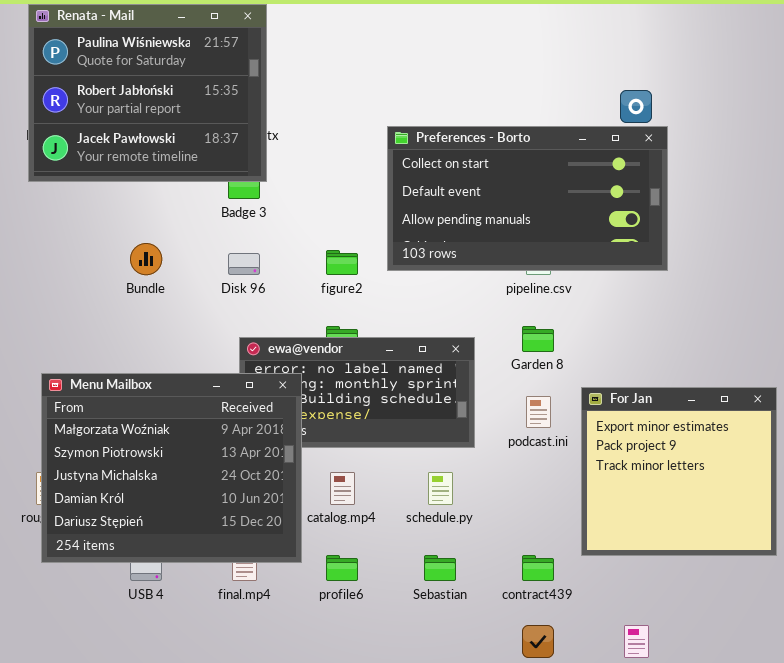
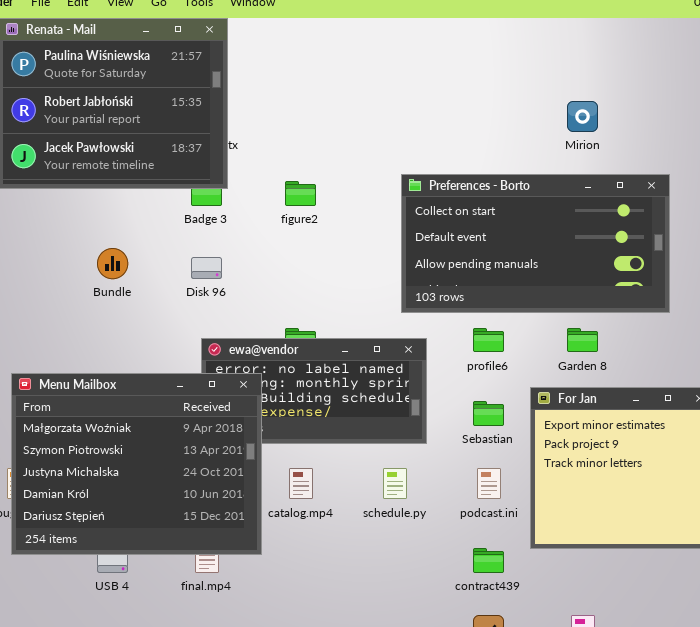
Preferences - Borto: [387,126,668,271] -> [401,174,670,313], moved
figure2: [326,250,358,275] -> [285,181,316,206], moved
Garden 8: [522,326,554,352] -> [567,328,598,352], moved
podcast.ini: [526,396,551,428] -> [477,468,501,499], moved
profile6: [326,555,358,581] -> [473,328,504,352], moved
Sebastian: [424,555,456,581] -> [473,401,504,426], moved

